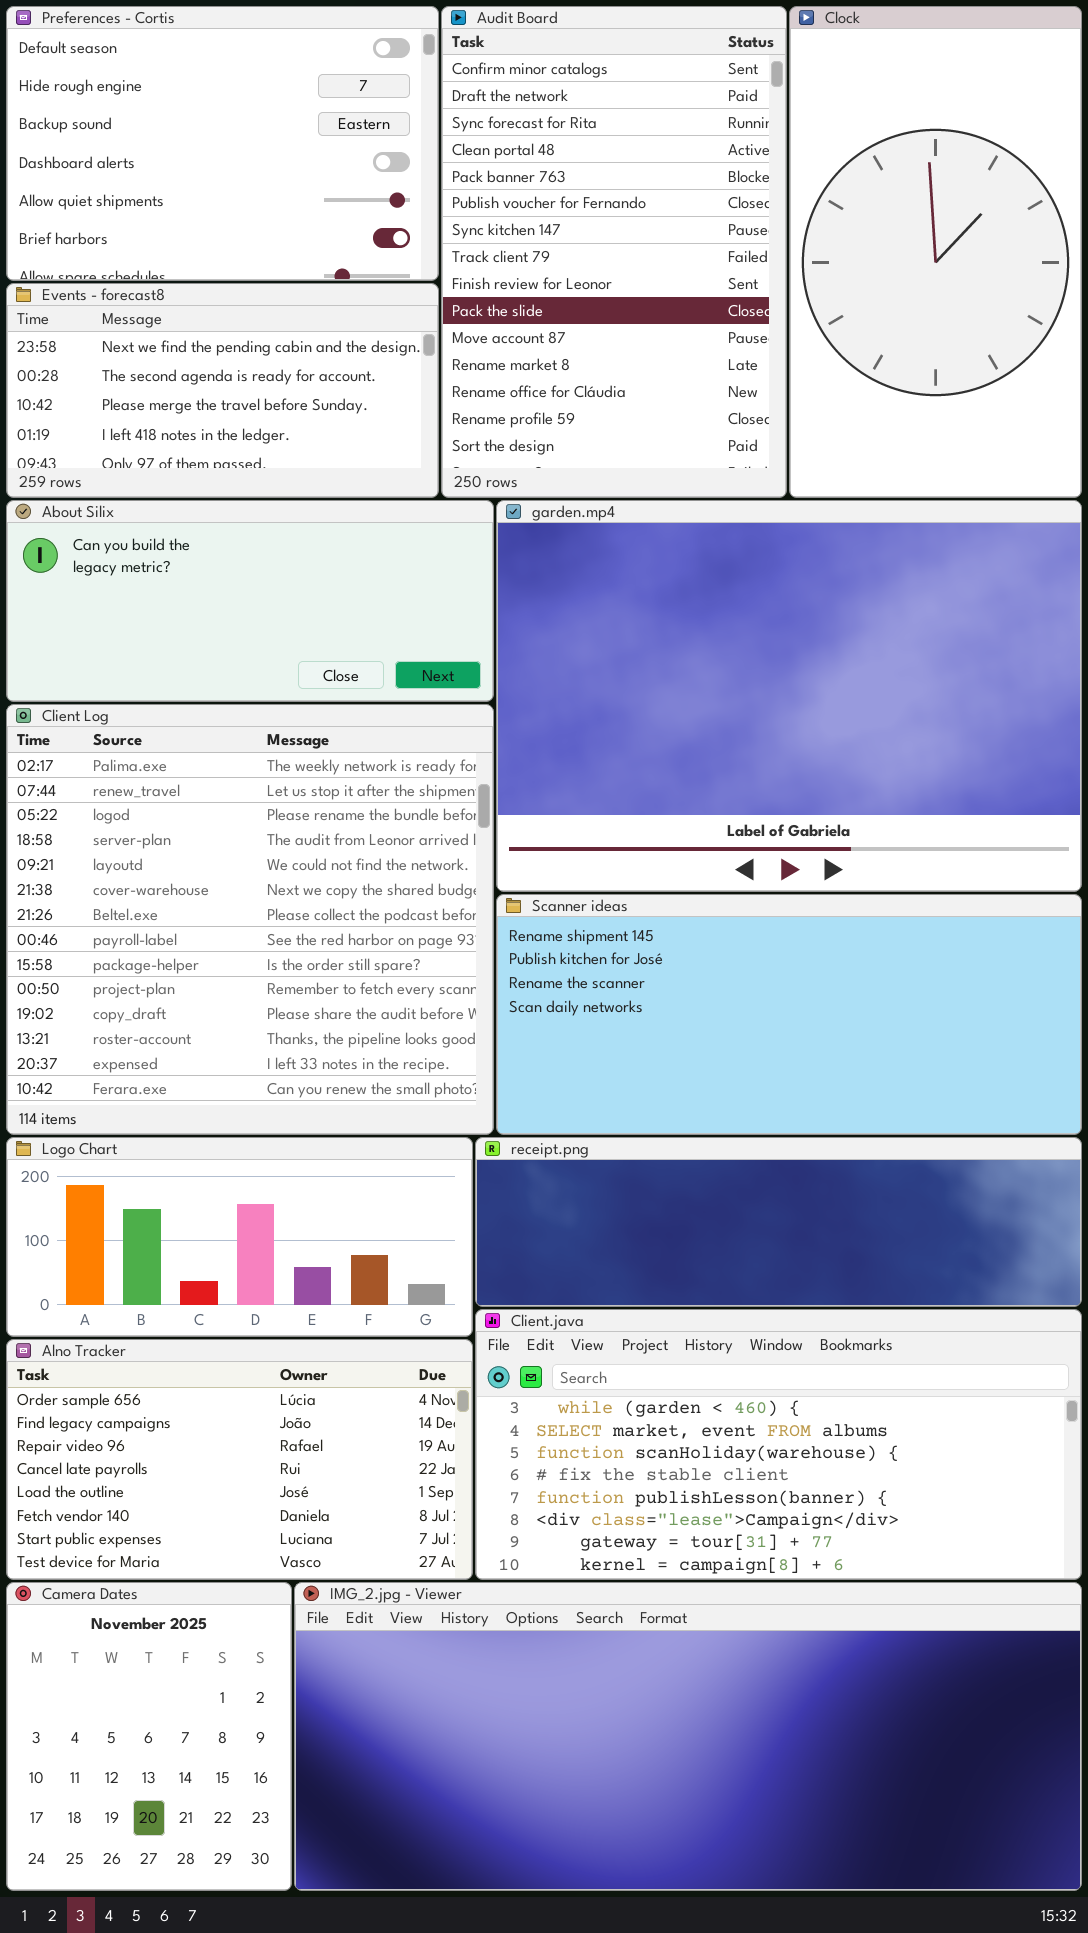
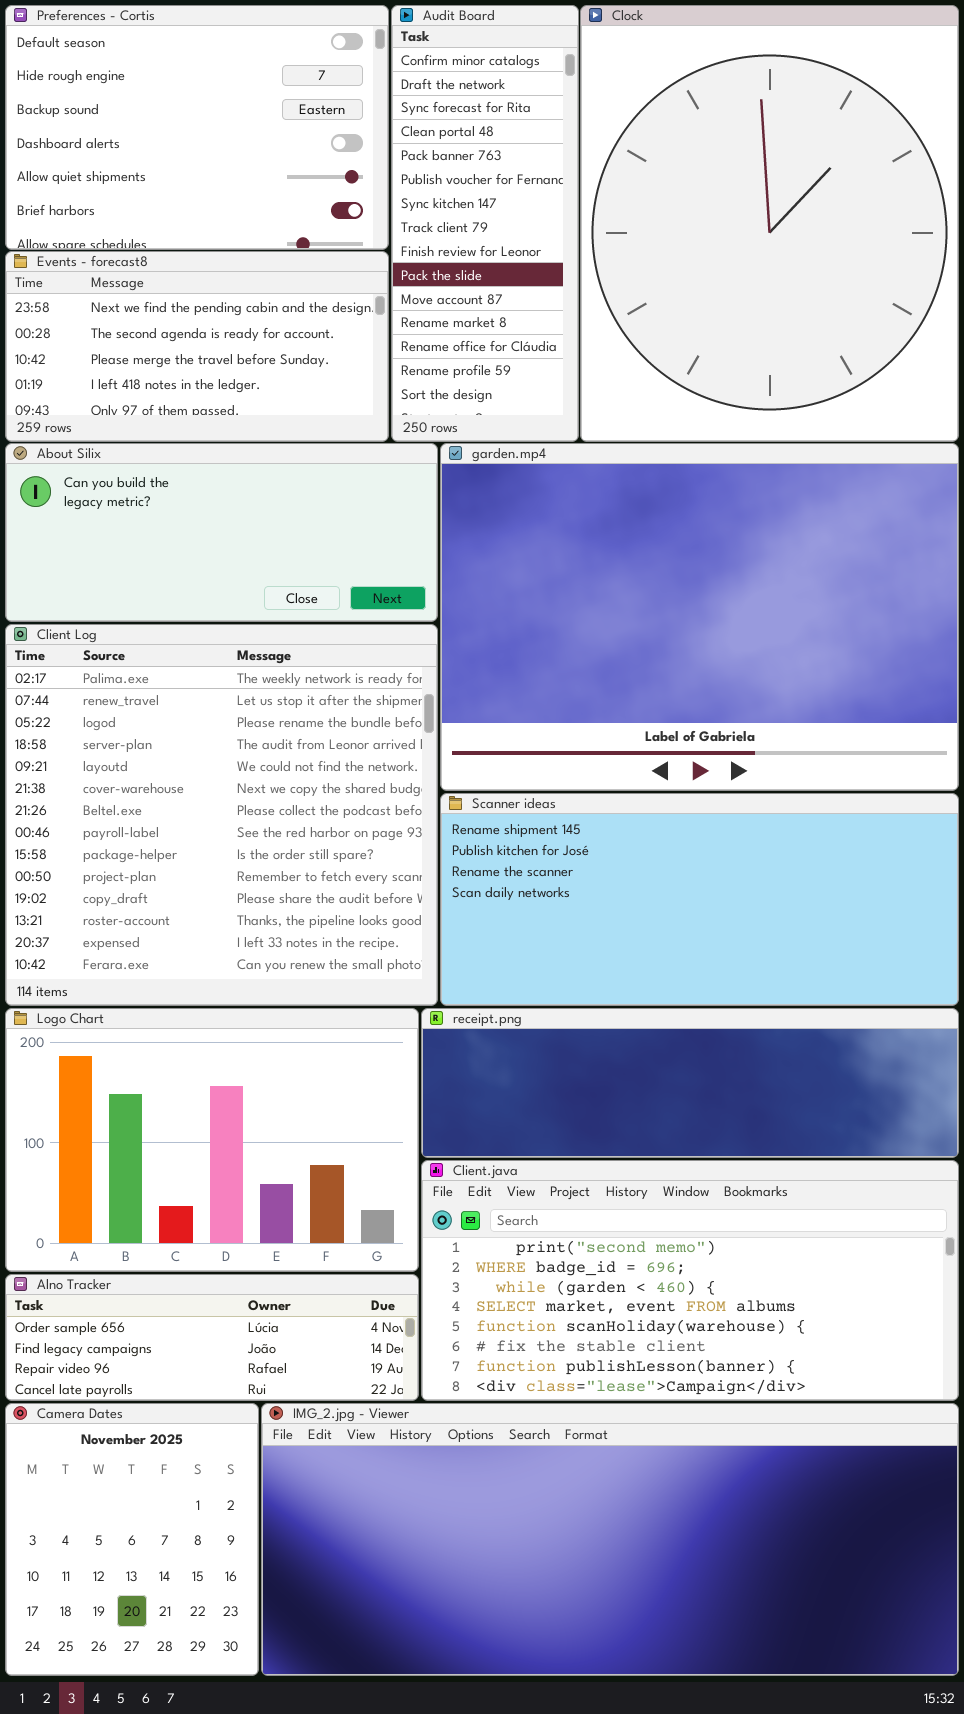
Audit Board: [441,6,787,498] -> [391,5,579,442], resized
Clock: [789,6,1082,498] -> [580,5,959,442], resized
Logo Chart: [6,1137,473,1337] -> [5,1008,419,1272], resized
Client.java: [475,1309,1082,1580] -> [421,1160,959,1401], scrolled up 2 rows
Alno Tracker: [6,1339,473,1580] -> [5,1274,419,1401], resized

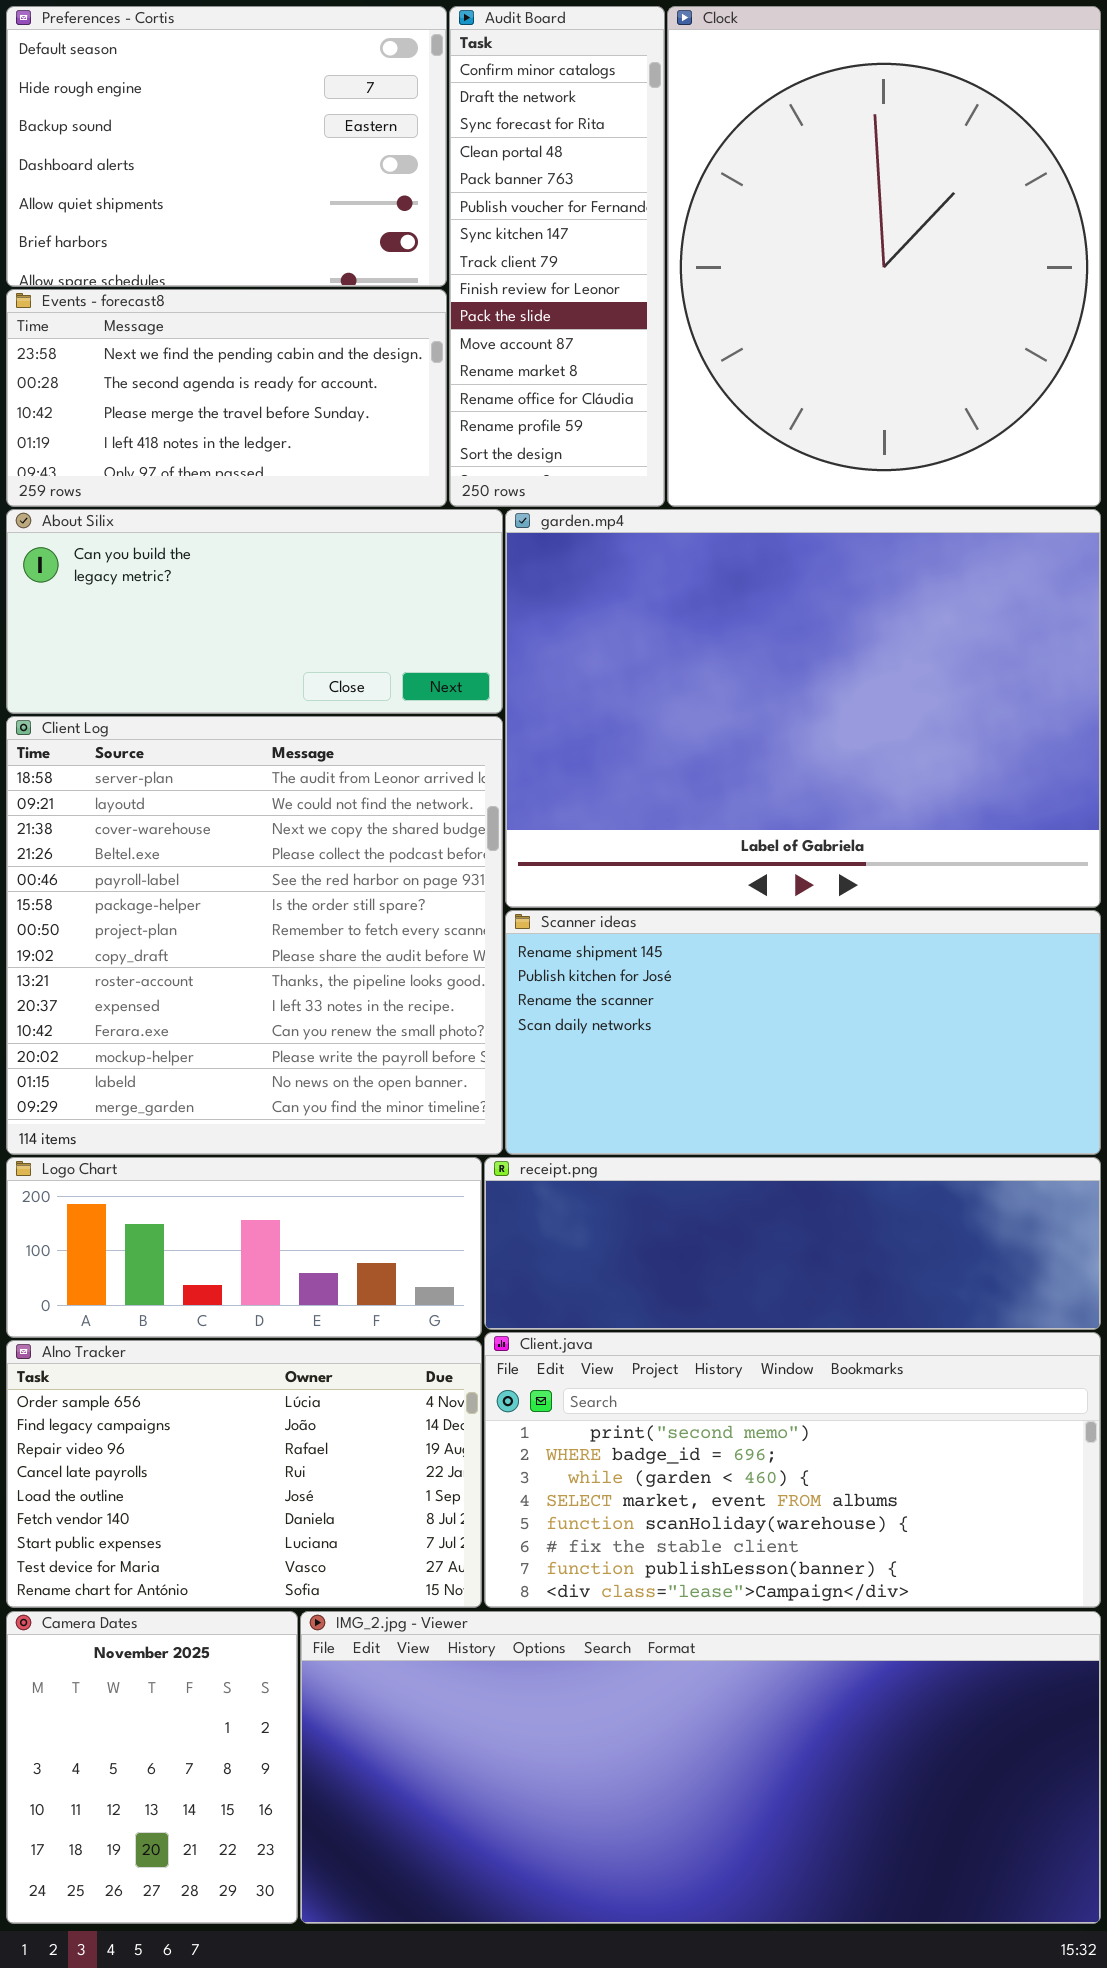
Client Log: [5,624,438,1006] -> [6,716,503,1155], scrolled down 3 rows
Logo Chart: [5,1008,419,1272] -> [6,1157,482,1338], resized
Alno Tracker: [5,1274,419,1401] -> [6,1340,482,1608], resized

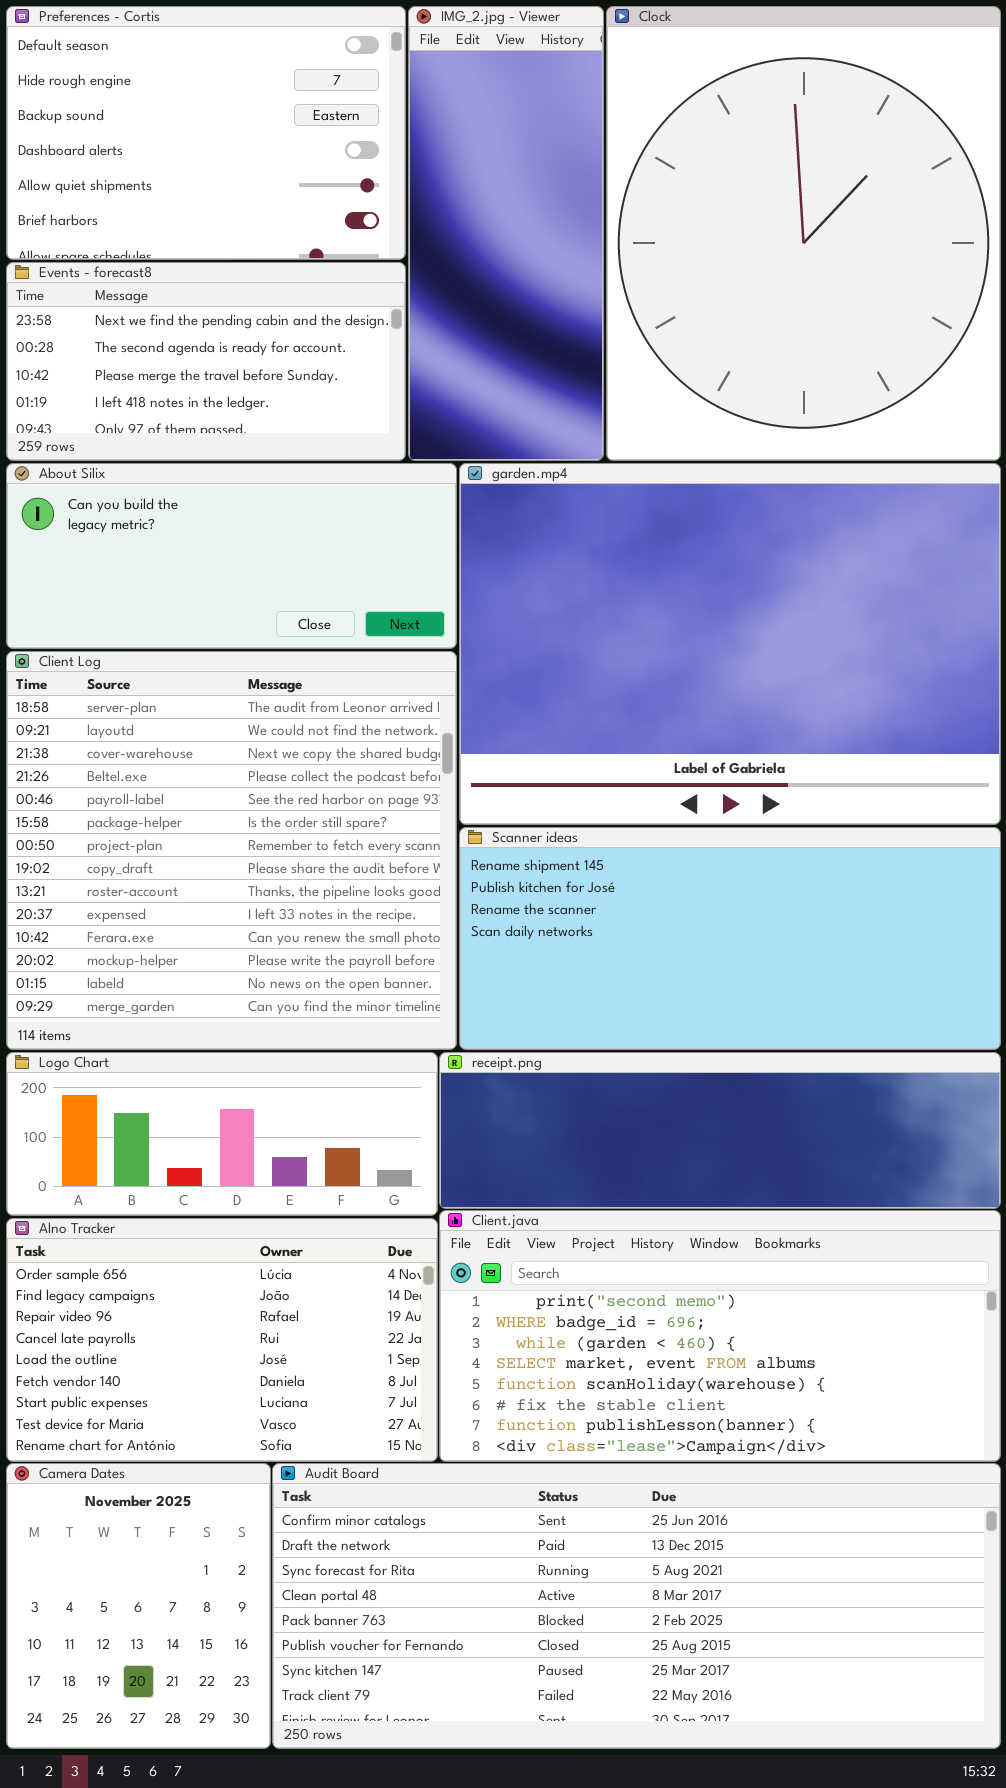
Audit Board: [449,6,665,507] -> [272,1463,1001,1749], moved, resized
IMG_2.jpg - Viewer: [300,1611,1101,1924] -> [408,6,604,461], moved, resized

